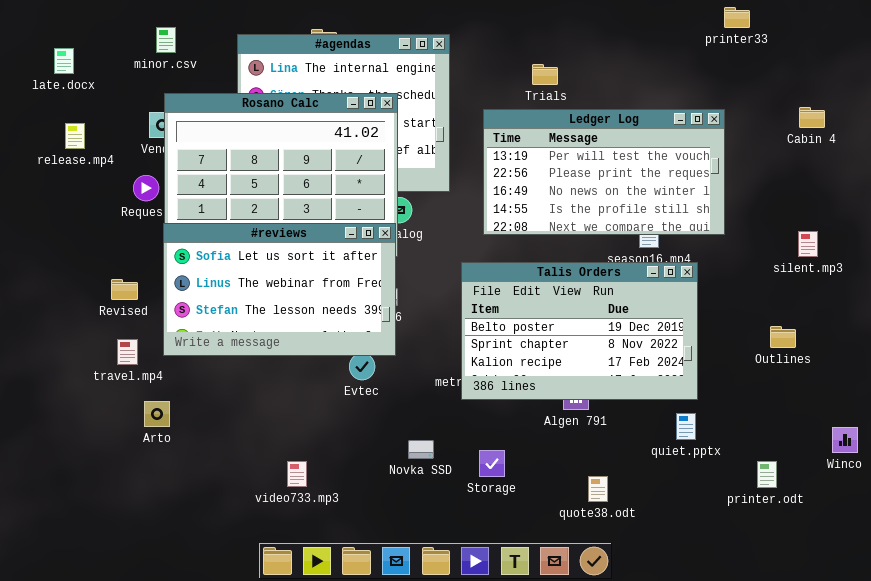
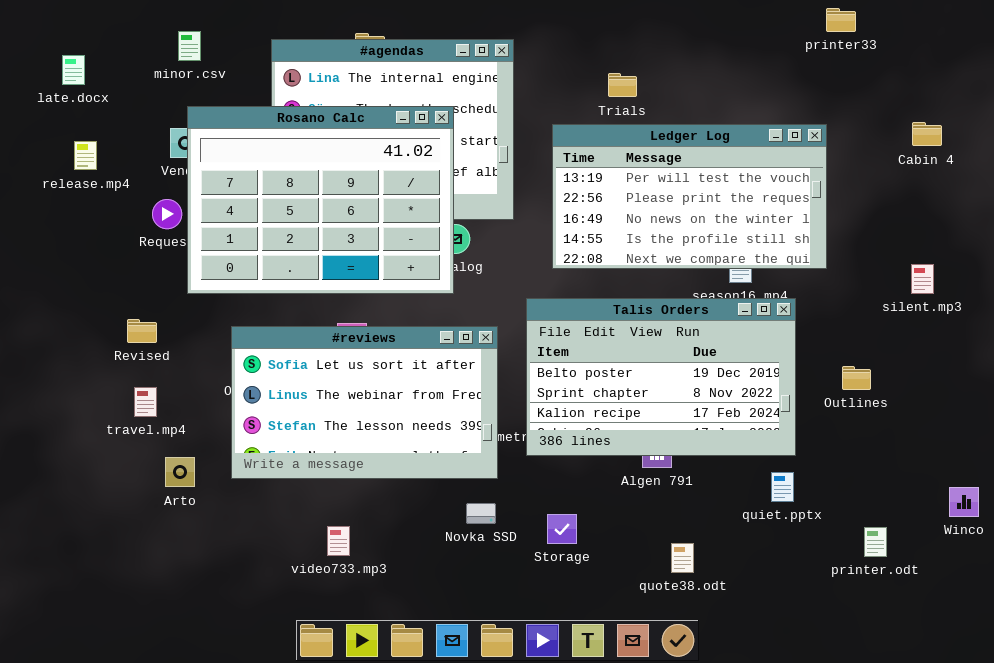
#reviews: [163,223,396,356] -> [231,326,498,479], moved
Outlines: [770,326,796,348] -> [842,366,871,390], moved

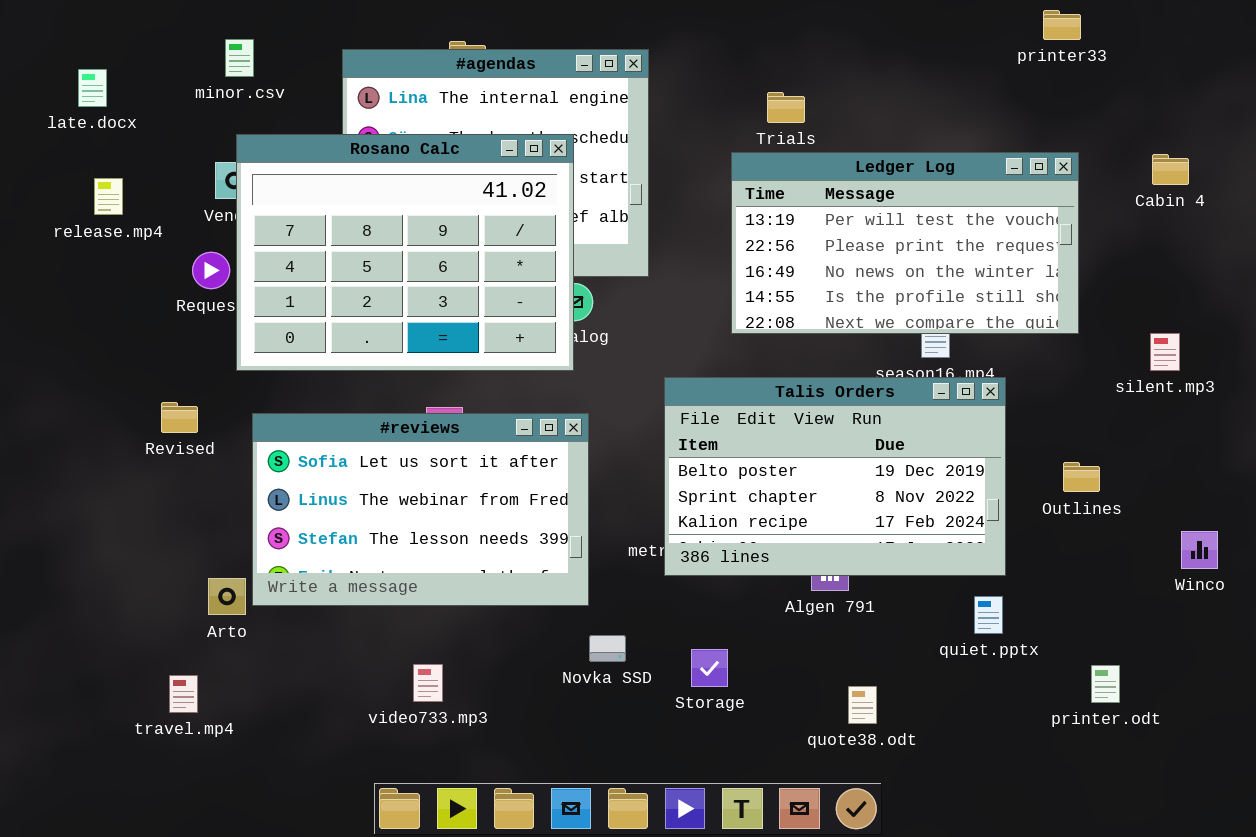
Ledger Log: [552,124,827,269] -> [731,152,1079,334], moved
#reviews: [231,326,498,479] -> [252,413,589,606], moved
travel.mp4: [134,387,157,417] -> [169,675,198,713], moved
Winco: [949,487,979,517] -> [1181,531,1218,569], moved

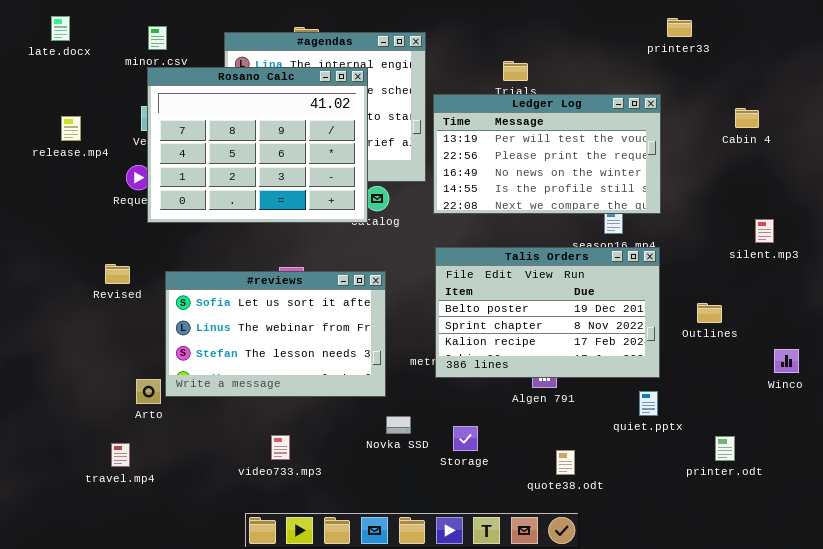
printer33: [1043,10,1081,40] -> [667,18,692,37], moved
late.docx: [78,69,107,107] -> [51,16,70,41], moved
Rosano Calc: [236,134,574,371] -> [147,67,368,223], moved
Ledger Log: [731,152,1079,334] -> [433,94,661,214], moved
Cabin 4: [1152,154,1189,185] -> [735,108,759,128], moved

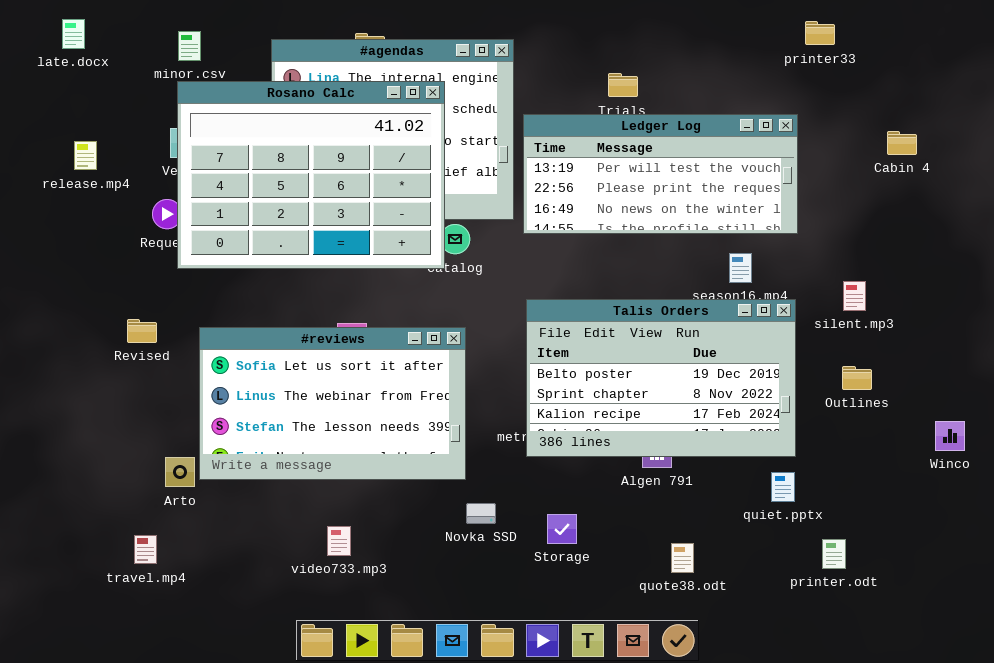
Ledger Log: [433,94,661,214] -> [523,114,798,234], resized
silent.mp3: [755,219,774,243] -> [843,281,866,311], moved
printer.odt: [715,436,735,461] -> [822,539,846,569], moved

